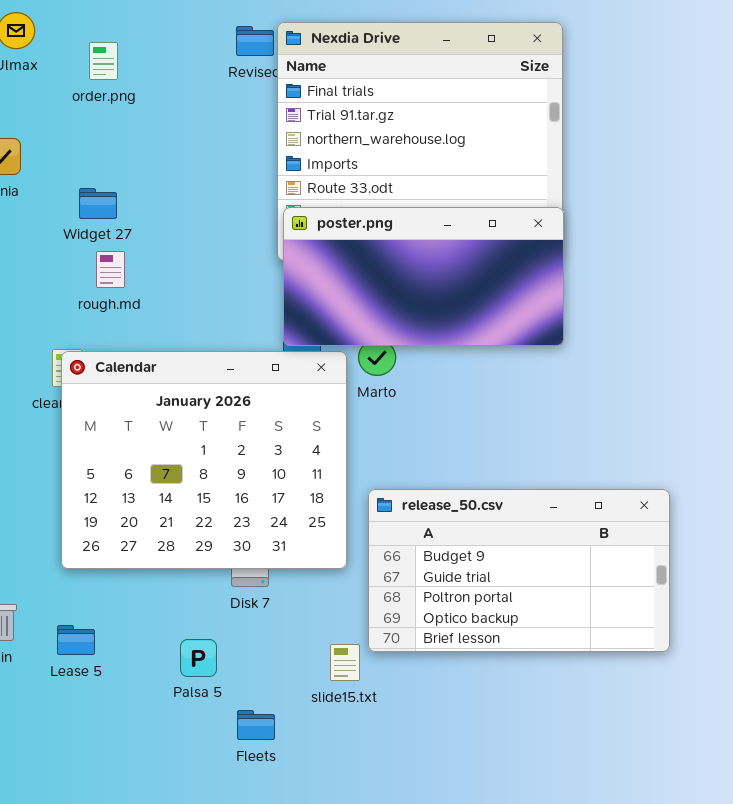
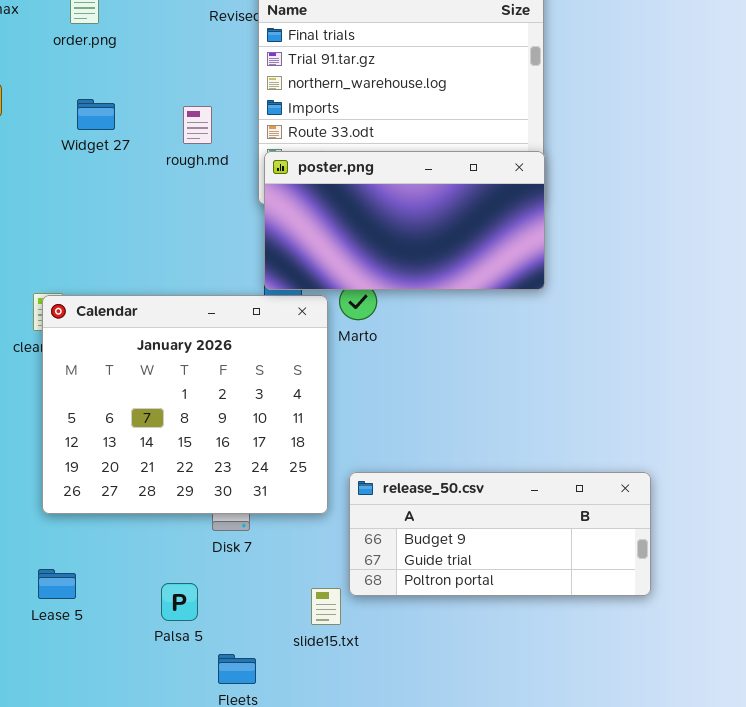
Widget 27: [79,188,117,219] -> [77,99,115,130], moved
rough.md: [96,251,125,288] -> [183,106,212,144], moved
release_50.csv: [368,489,670,652] -> [349,472,651,596], resized

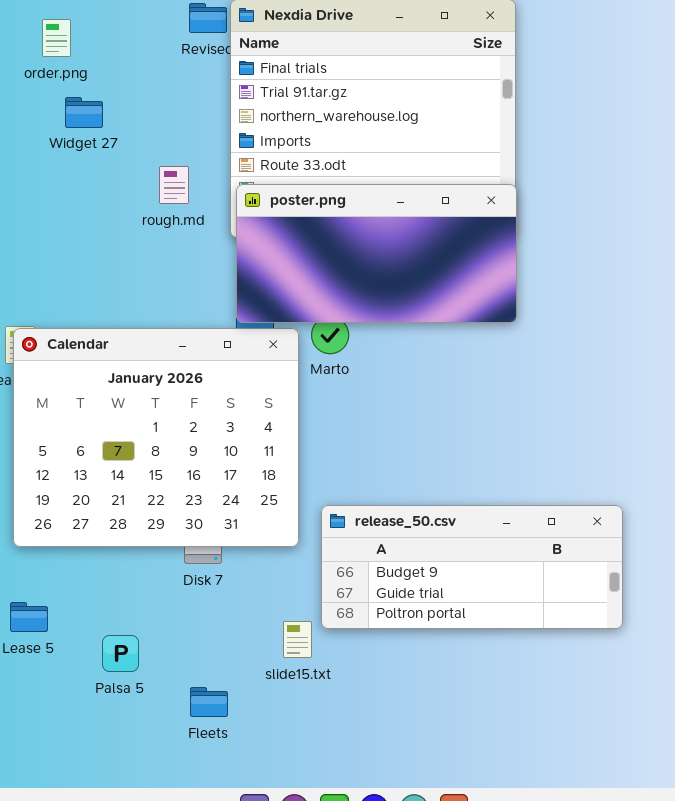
Widget 27: [77,99,115,130] -> [65,97,103,128], moved
rough.md: [183,106,212,144] -> [159,166,189,204], moved
Palsa 5: [161,583,198,621] -> [102,635,139,672], moved

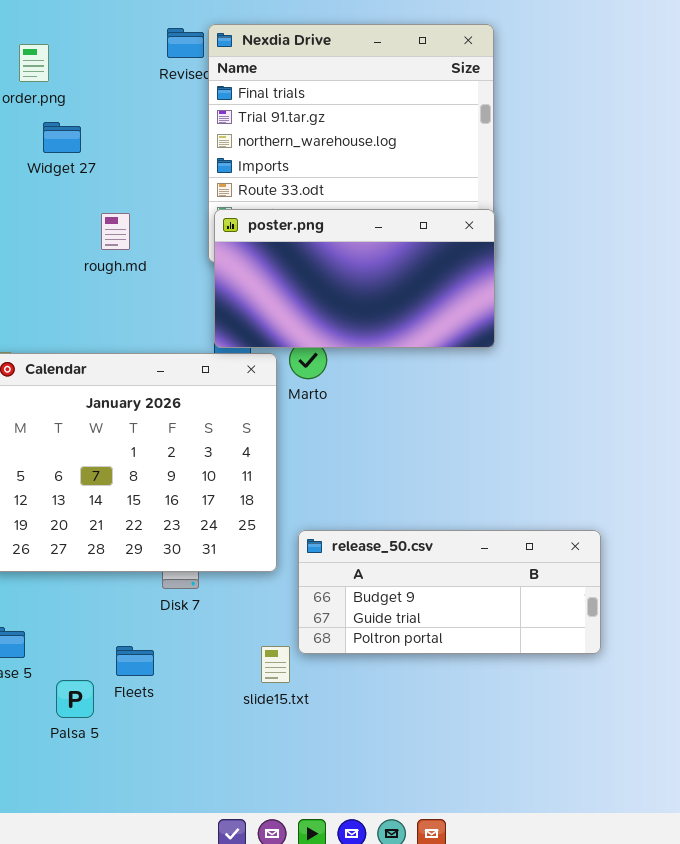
rough.md: [159,166,189,204] -> [101,213,130,250], moved
Palsa 5: [102,635,139,672] -> [56,680,94,718], moved
Fleets: [190,687,228,717] -> [116,646,154,676], moved

